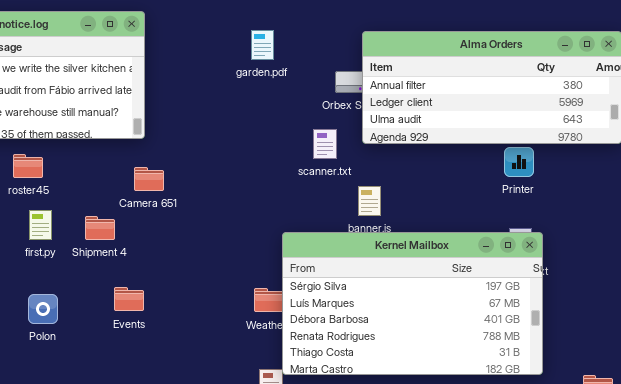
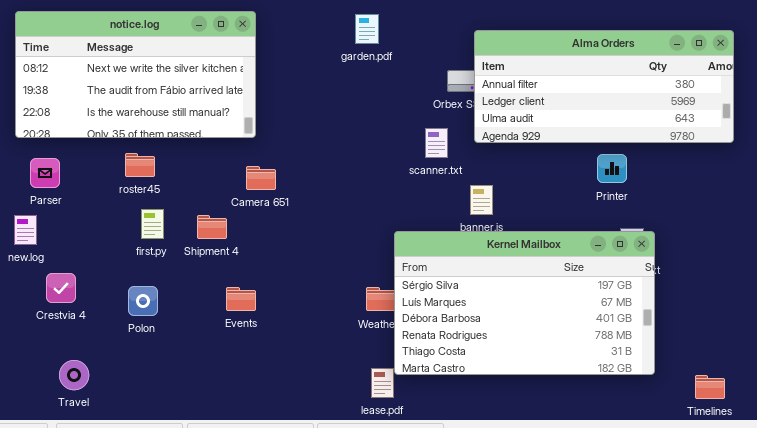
garden.pdf: [251,30,274,60] -> [355,14,379,44], moved
Printer: [504,147,534,177] -> [597,154,627,183], moved
Polon: [28,294,58,324] -> [128,286,158,316], moved

